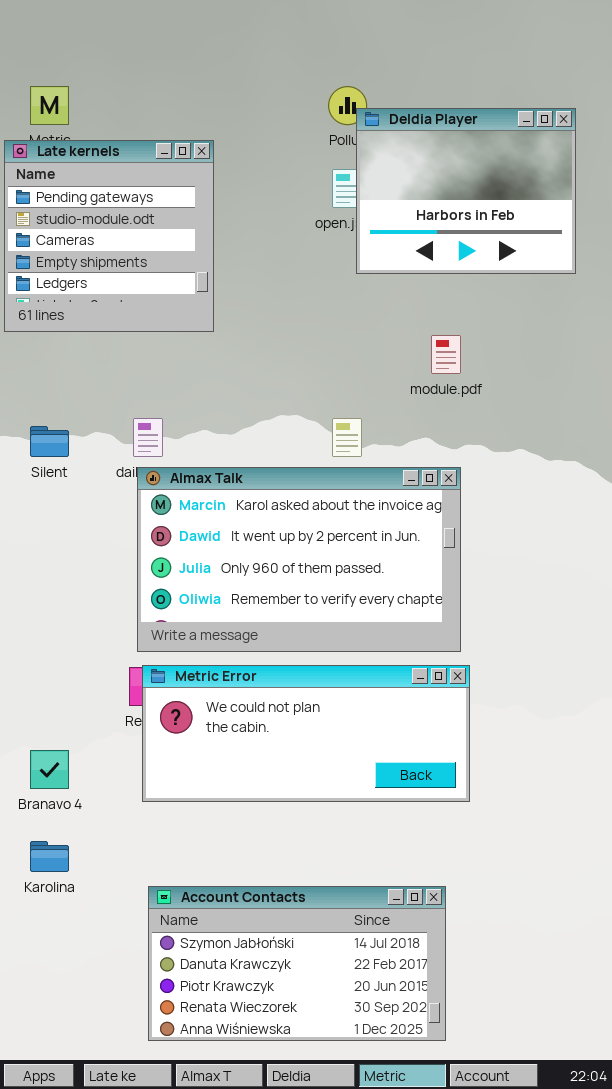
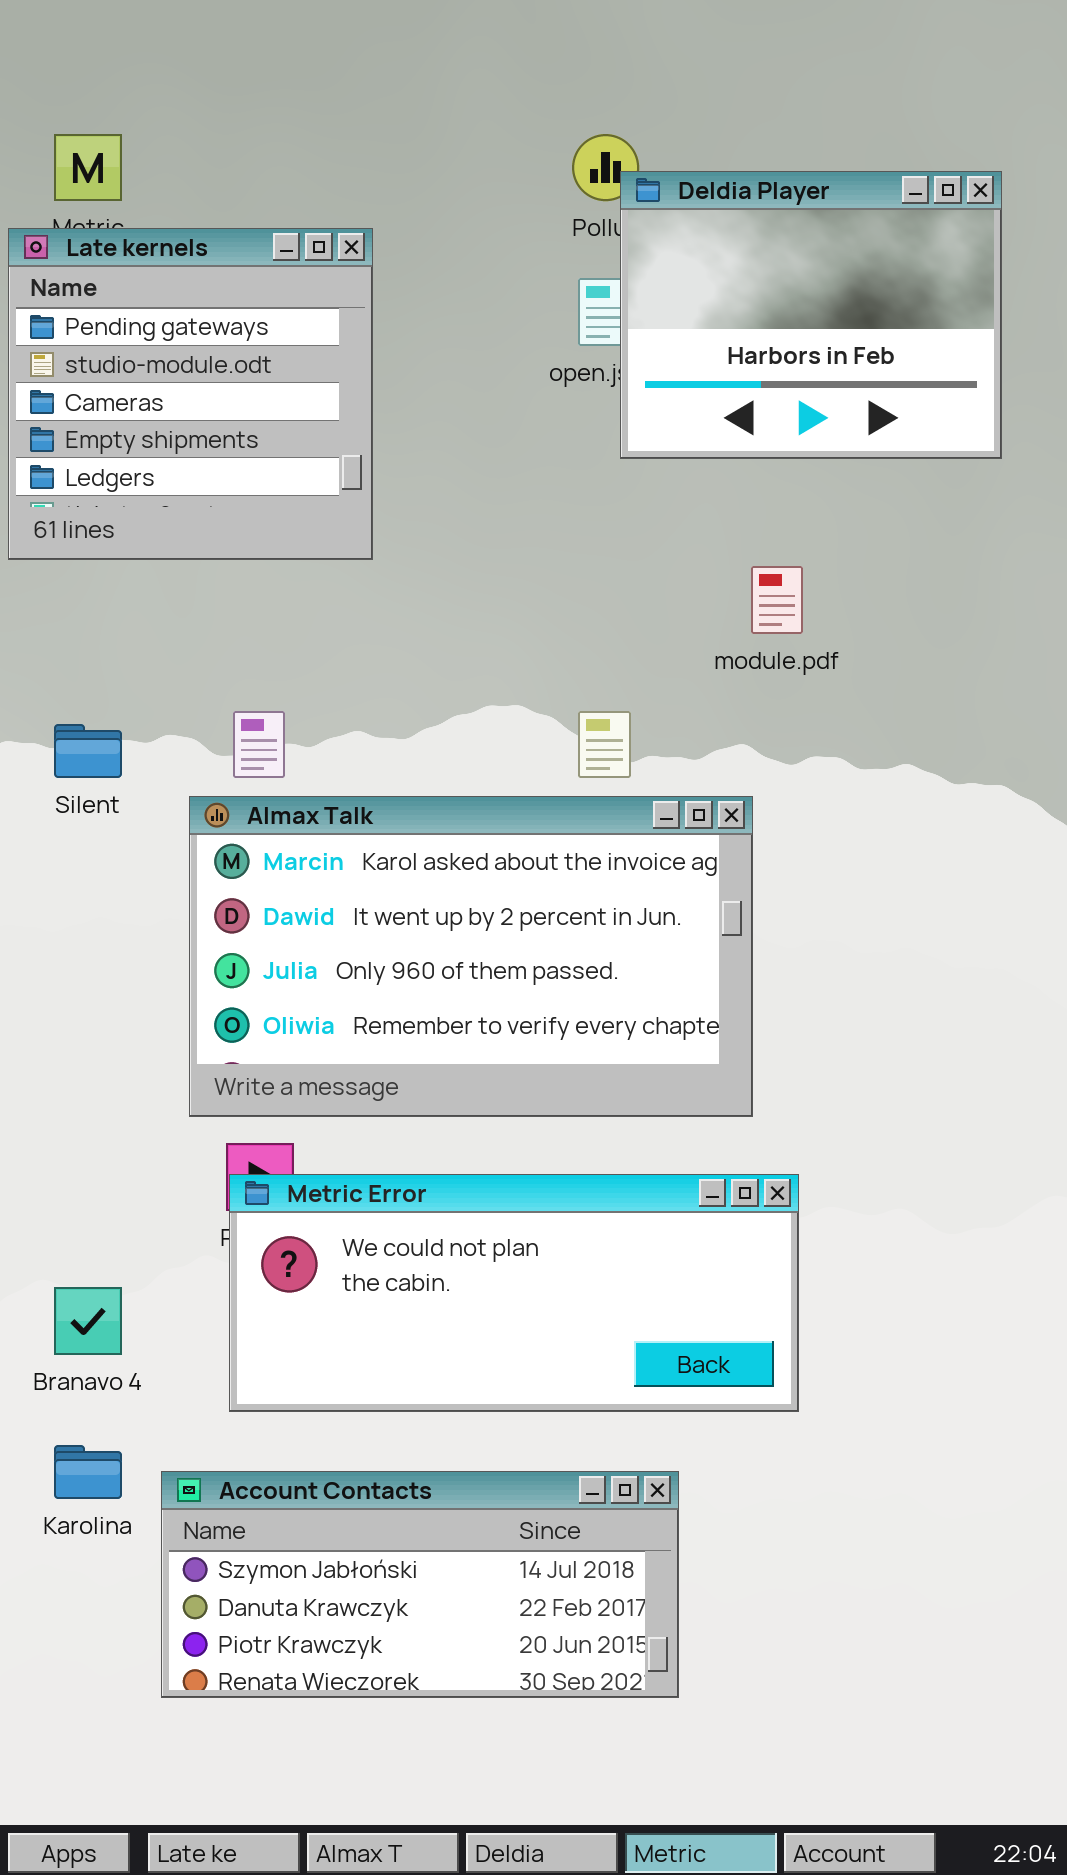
Almax Talk: [137,467,461,652] -> [189,796,753,1117], moved
Metric Error: [142,665,470,802] -> [229,1174,799,1412], moved
Account Contacts: [148,886,446,1041] -> [161,1471,679,1698], moved, resized

